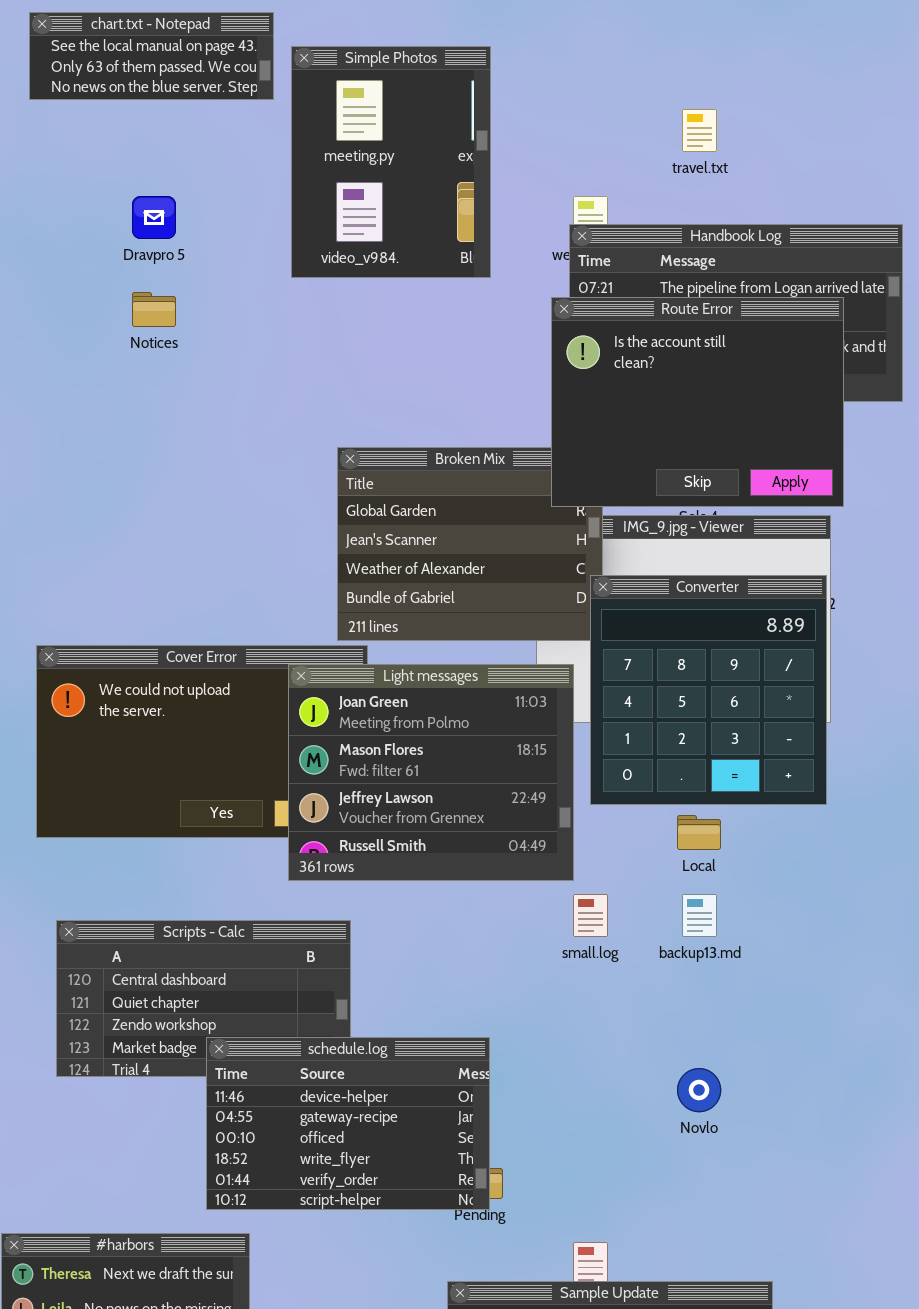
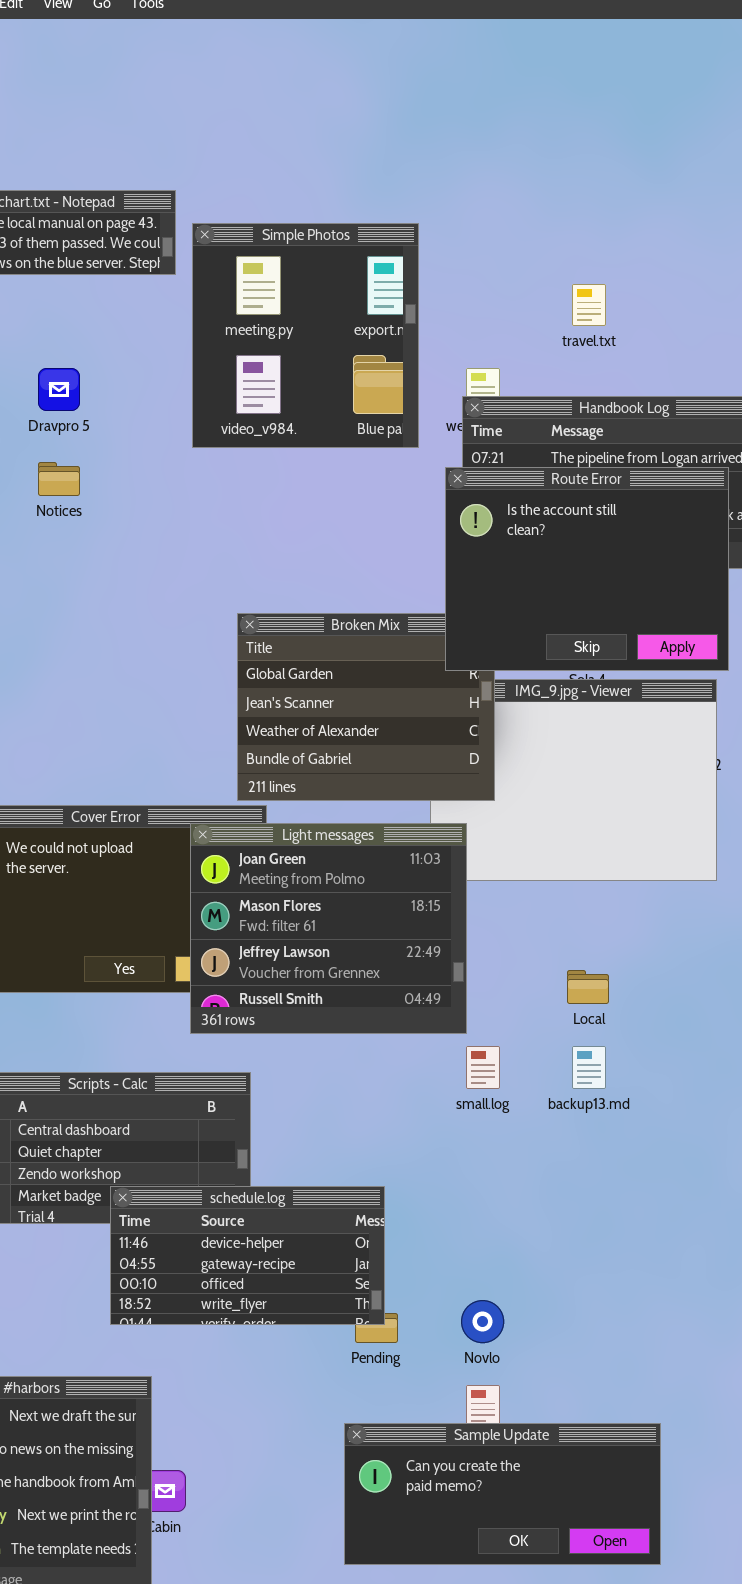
Simple Photos: [291,46,491,278] -> [192,223,419,448], resized
Converter: [590,575,827,805] -> none, closed
schedule.log: [206,1037,490,1210] -> [110,1186,385,1325], resized
Novlo: [677,1068,721,1112] -> [461,1300,504,1343], moved

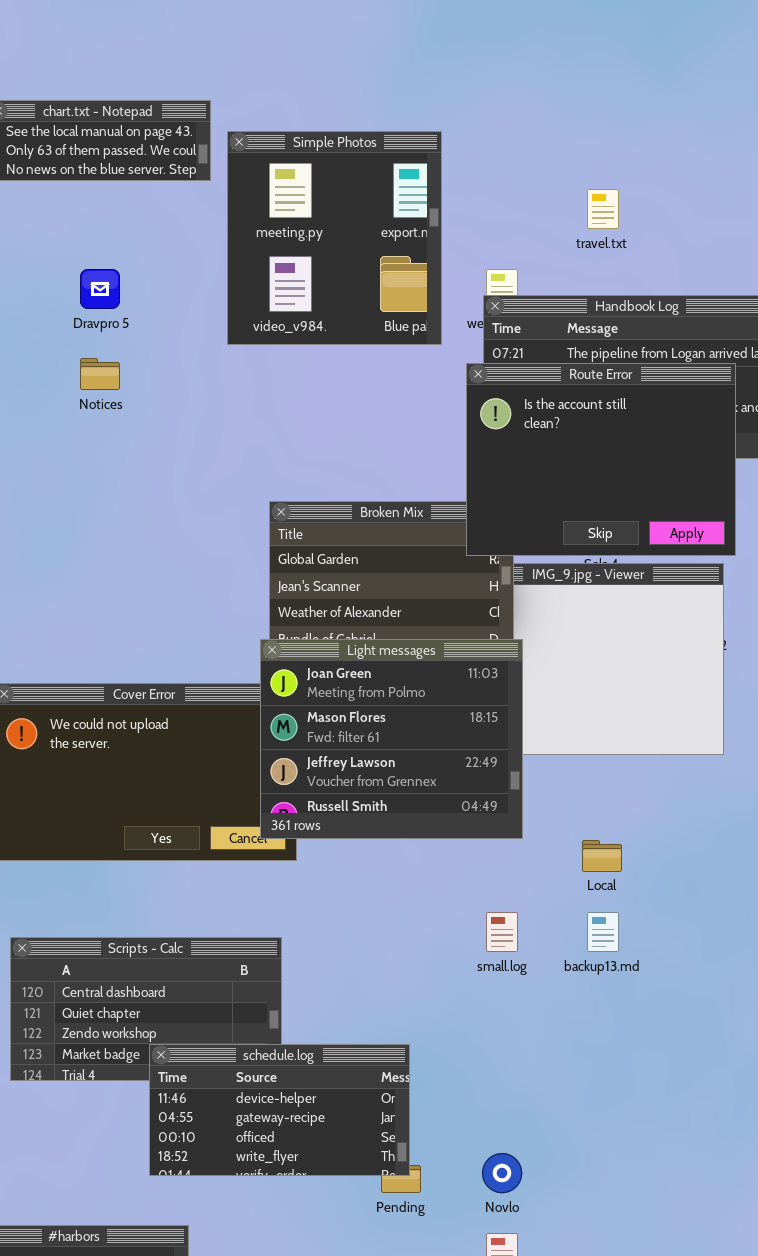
Light messages: [190,823,467,1034] -> [260,639,523,839], moved

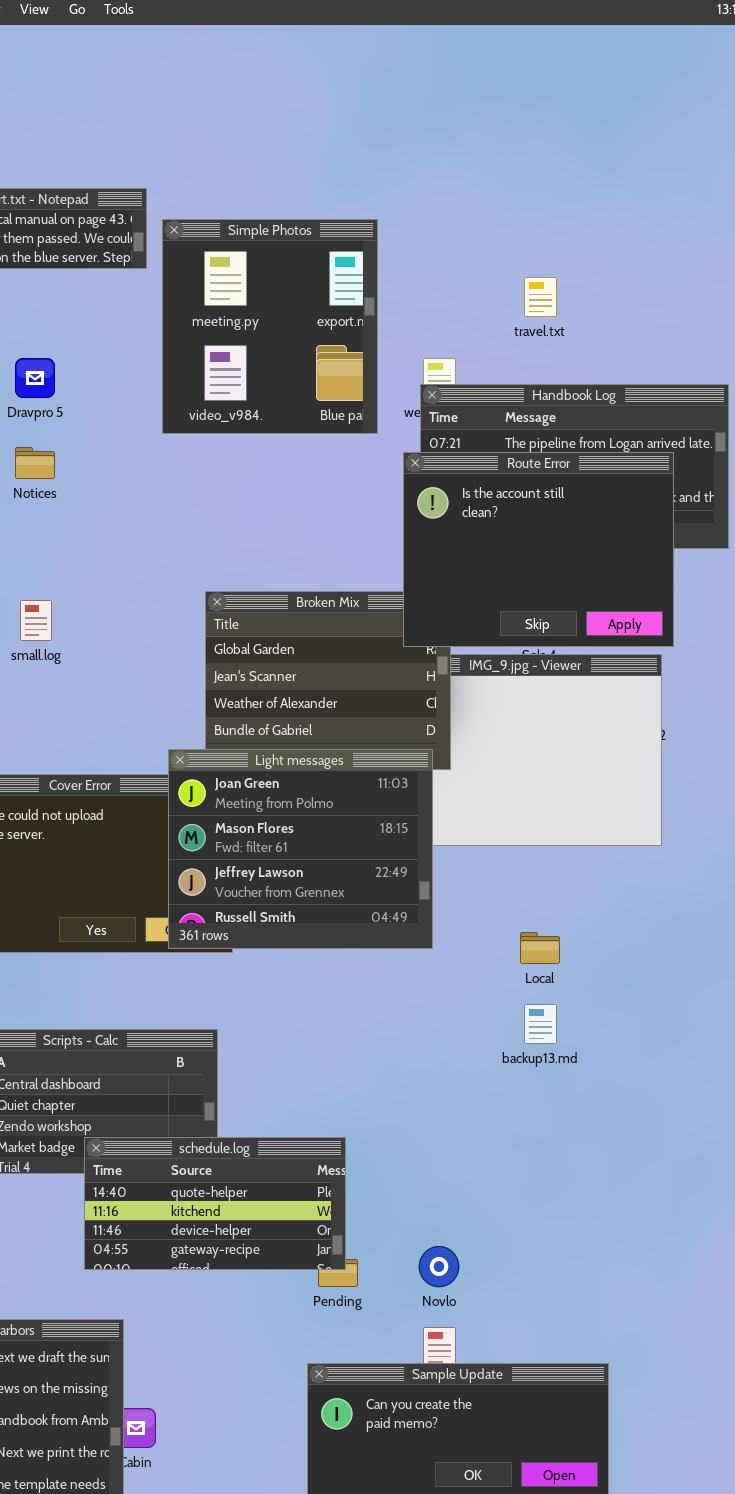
Light messages: [260,639,523,839] -> [168,749,433,949], moved
small.log: [486,912,518,952] -> [20,600,52,641], moved
schedule.log: [149,1044,410,1176] -> [84,1137,346,1270], scrolled up 2 rows

